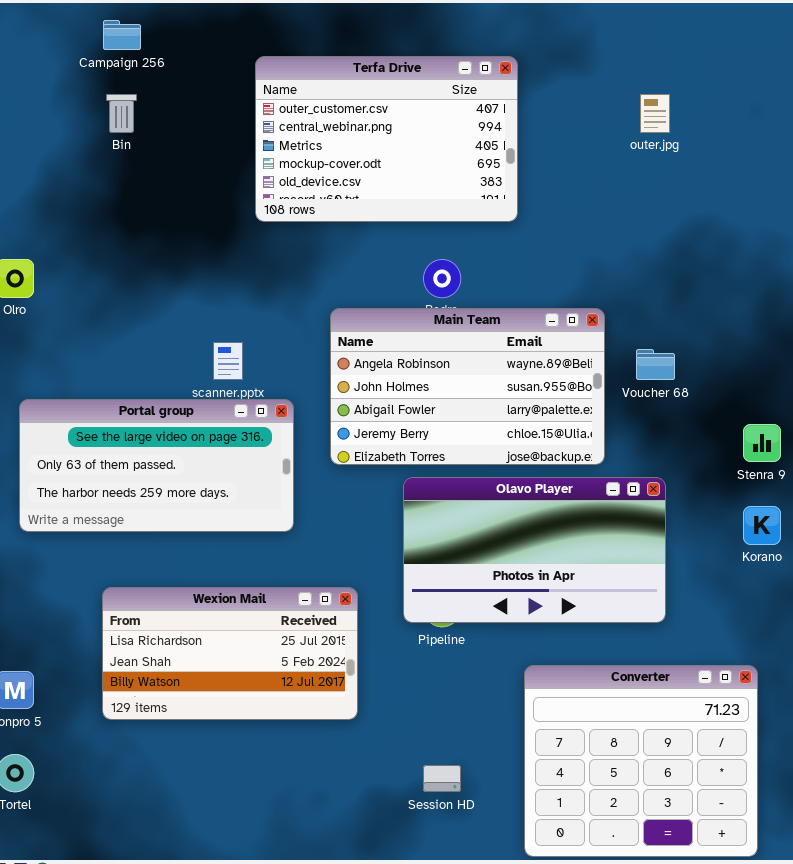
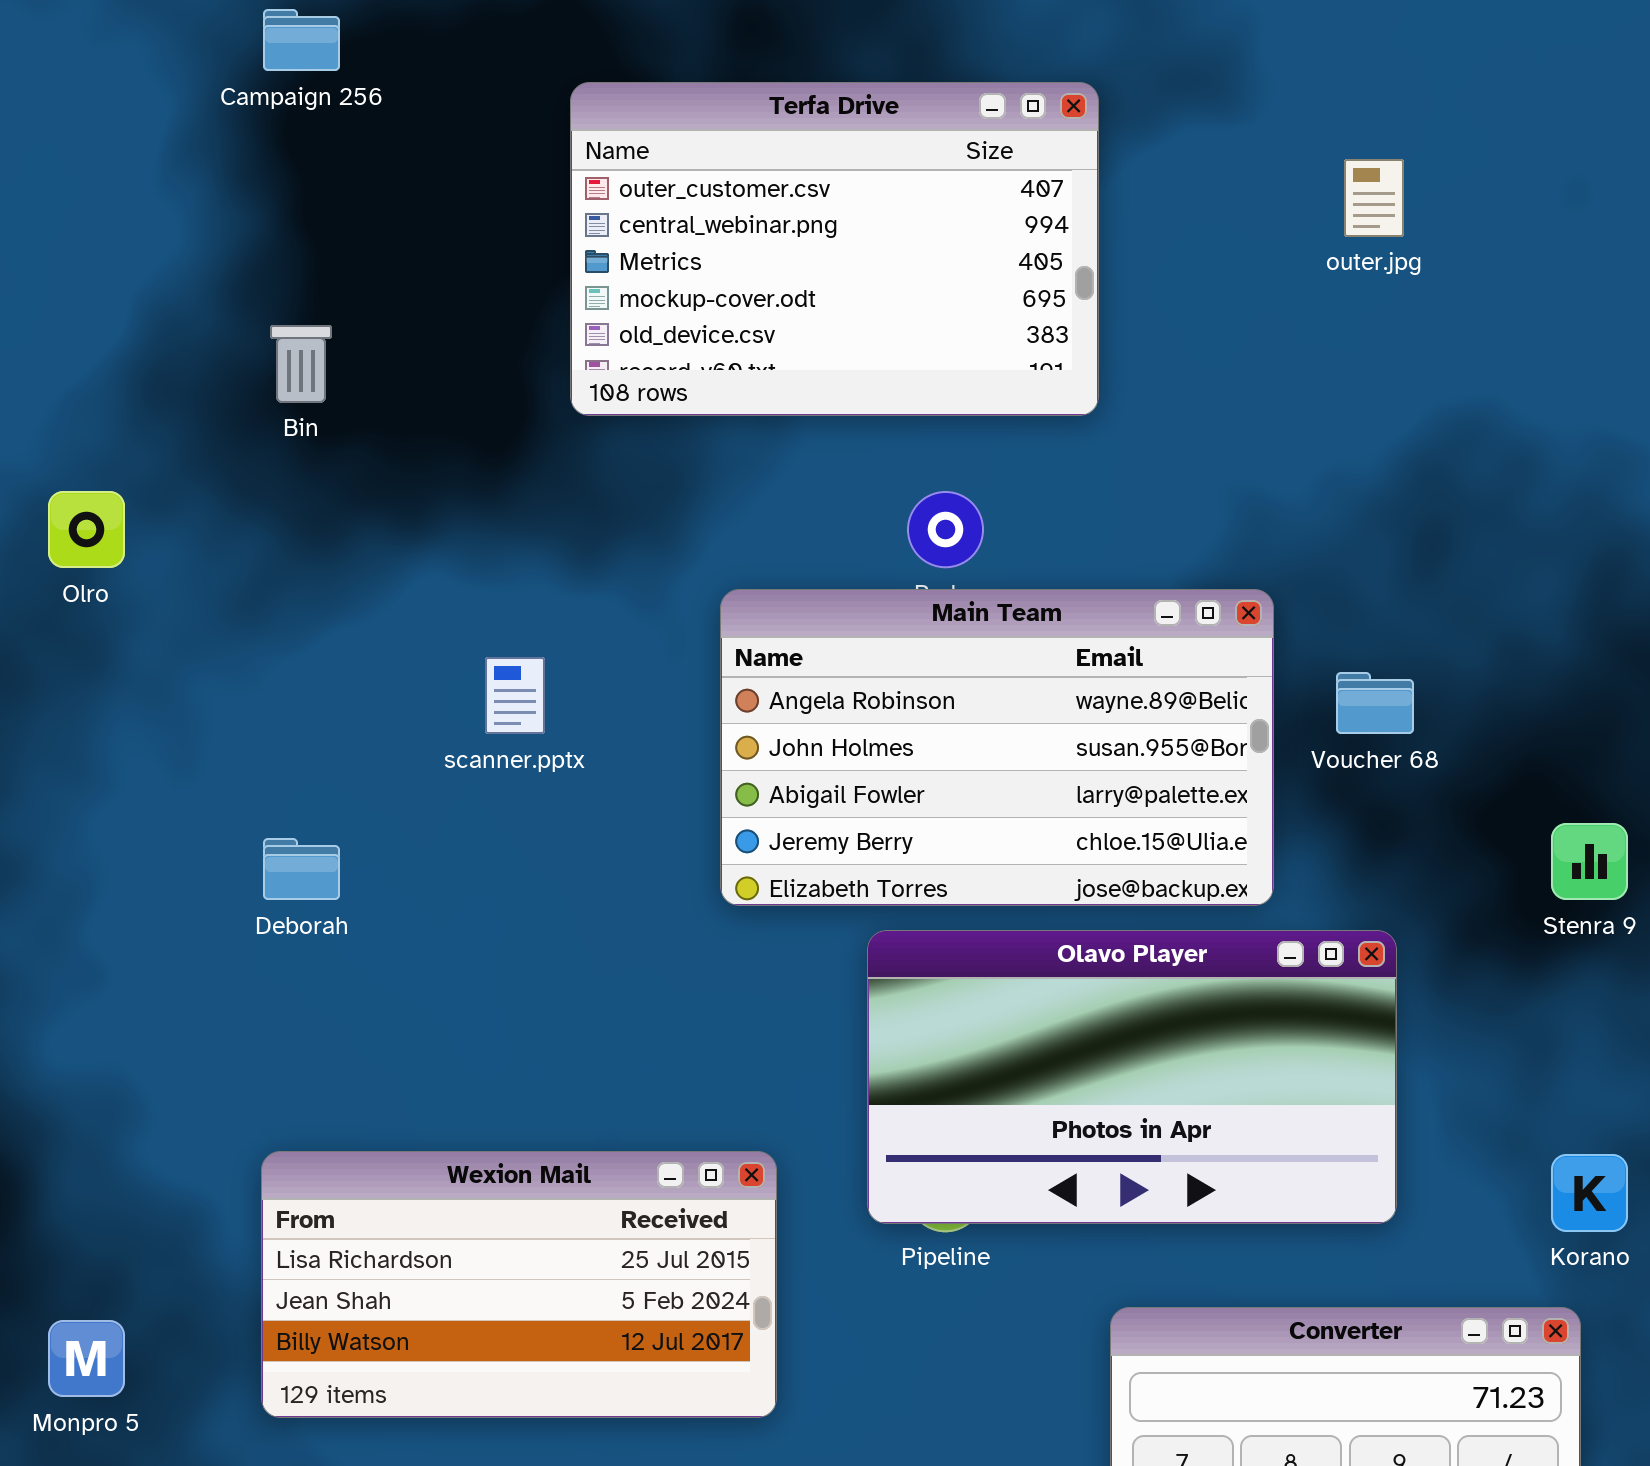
Bin: [106,94,137,133] -> [270,325,332,403], moved
Portal group: [19,399,294,532] -> none, closed
Korano: [743,506,781,545] -> [1551,1154,1628,1232], moved

